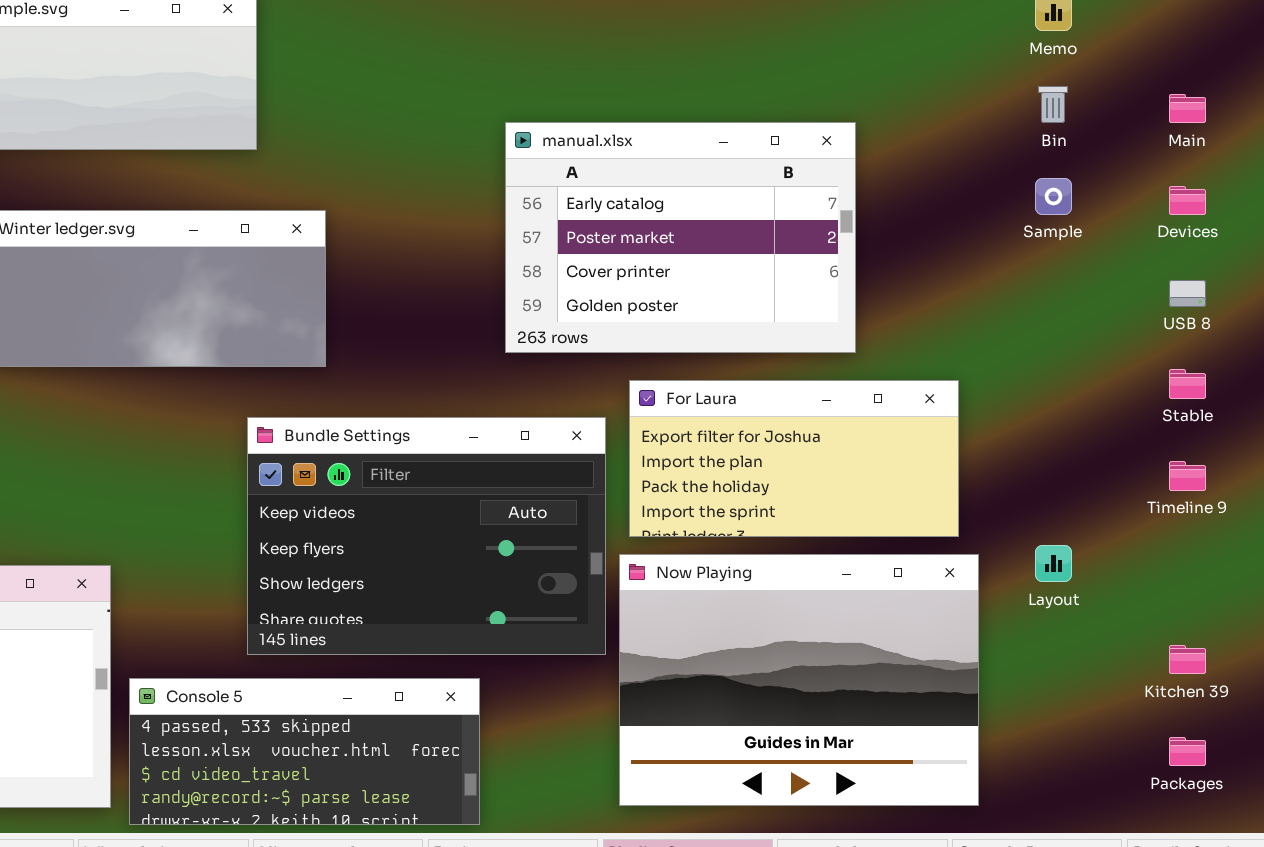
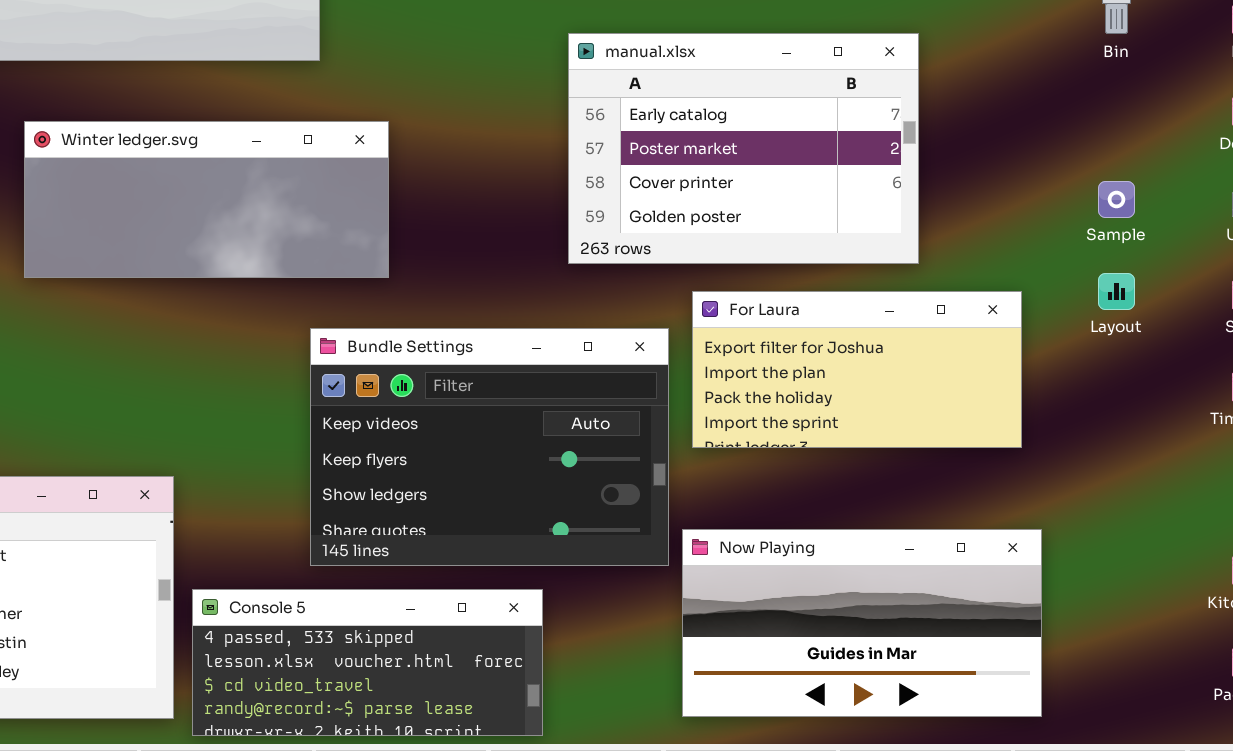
Sample: [1035,178,1072,215] -> [1098,181,1135,218], moved
Layout: [1035,545,1072,582] -> [1098,273,1135,310], moved
Now Playing: [619,554,979,806] -> [682,529,1042,717], resized

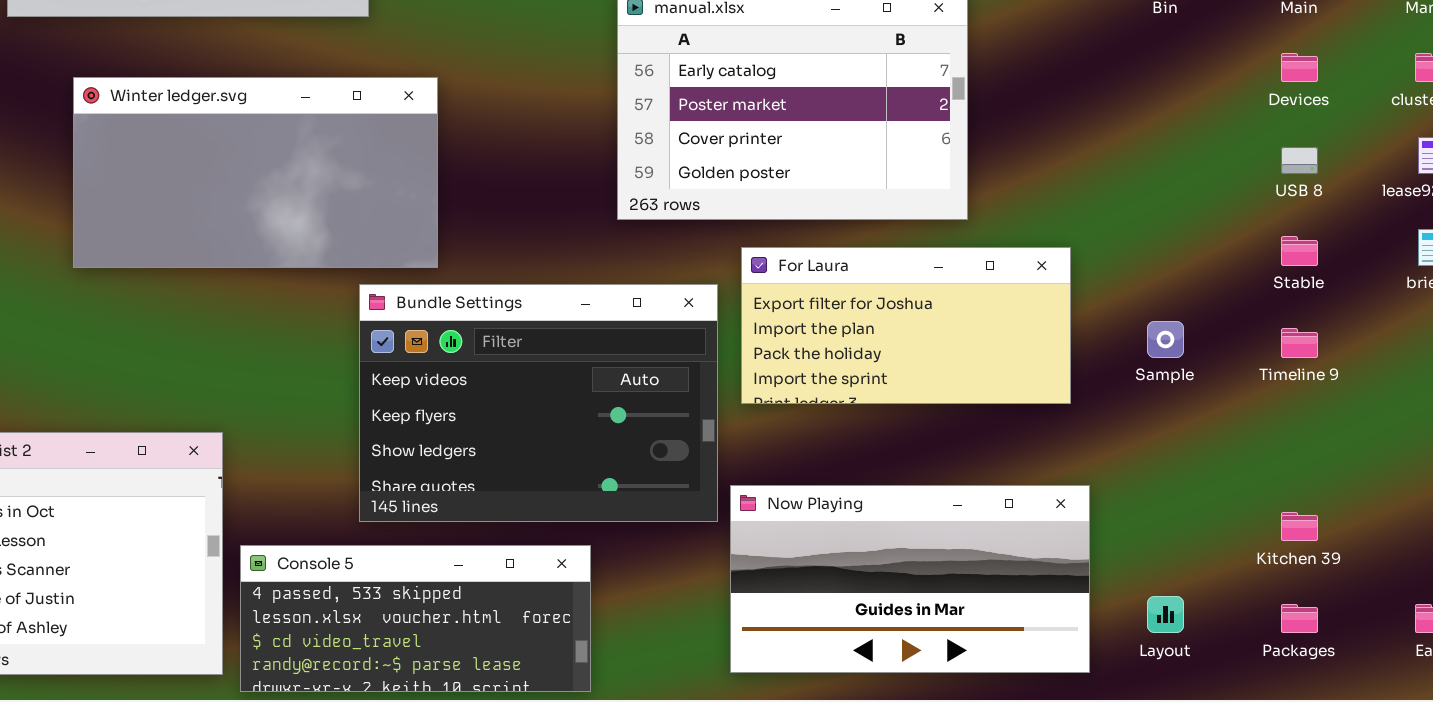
Winter ledger.svg: [24,121,389,278] -> [73,77,438,268], resized
Sample: [1098,181,1135,218] -> [1147,321,1184,358], moved
Layout: [1098,273,1135,310] -> [1147,596,1184,633], moved

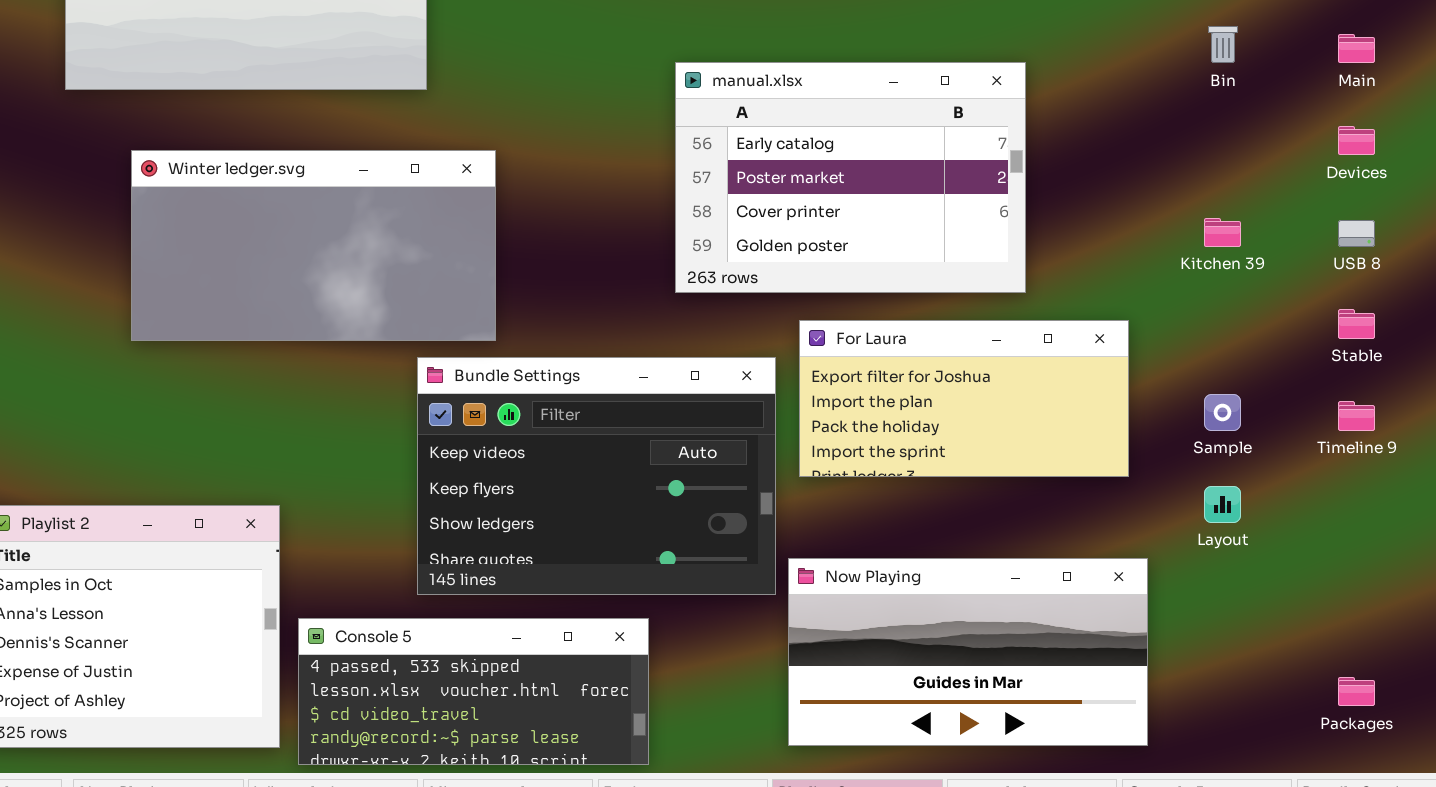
Kitchen 39: [1281,512,1318,541] -> [1204,218,1241,247], moved
Layout: [1147,596,1184,633] -> [1204,486,1241,523], moved

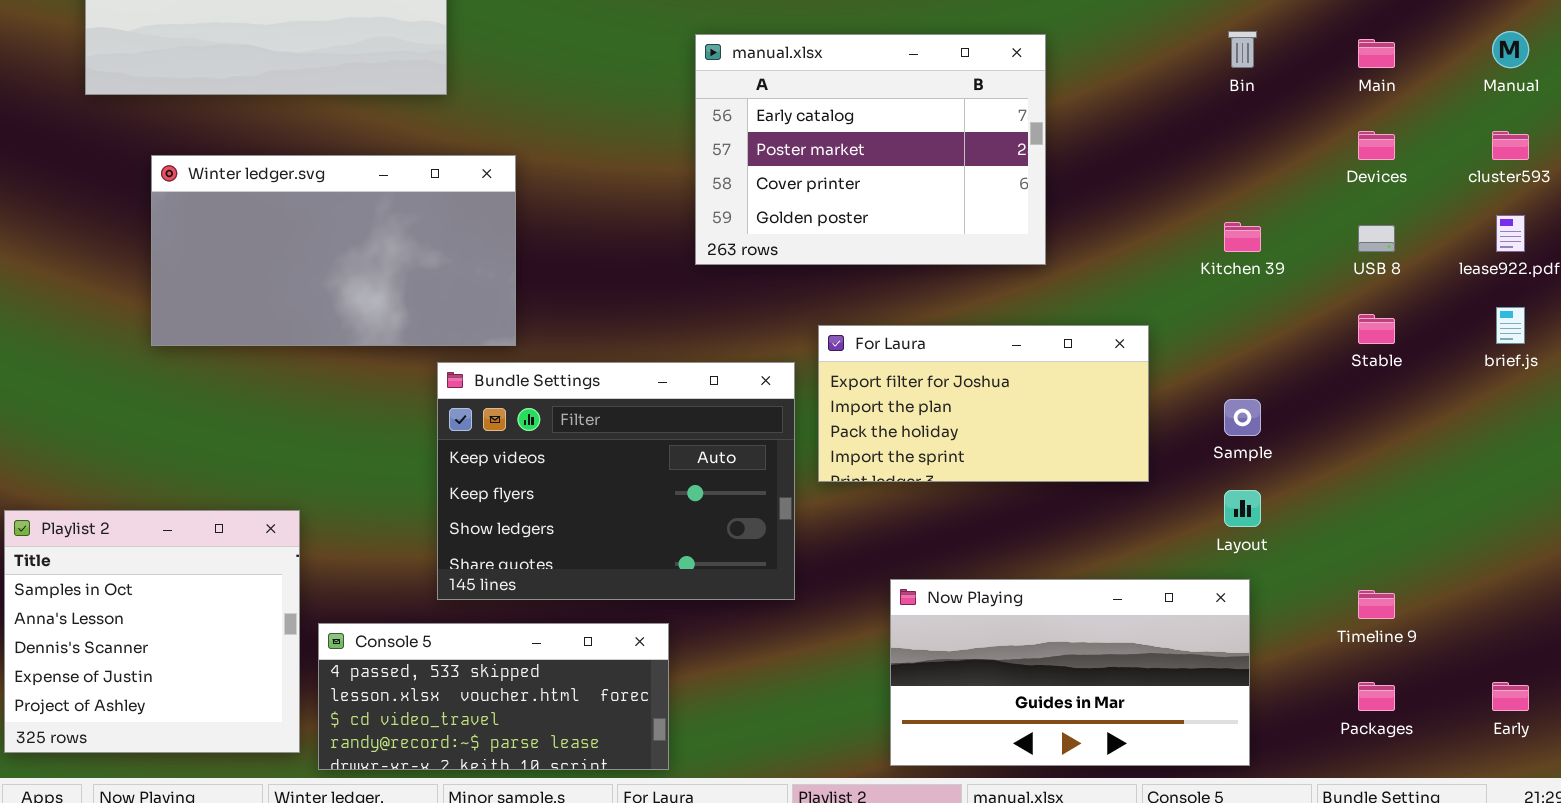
manual.xlsx: [675,62,1026,293] -> [695,34,1046,265], moved
Timeline 9: [1338,401,1375,431] -> [1358,590,1395,619], moved
Now Playing: [788,558,1148,746] -> [890,579,1250,766], moved

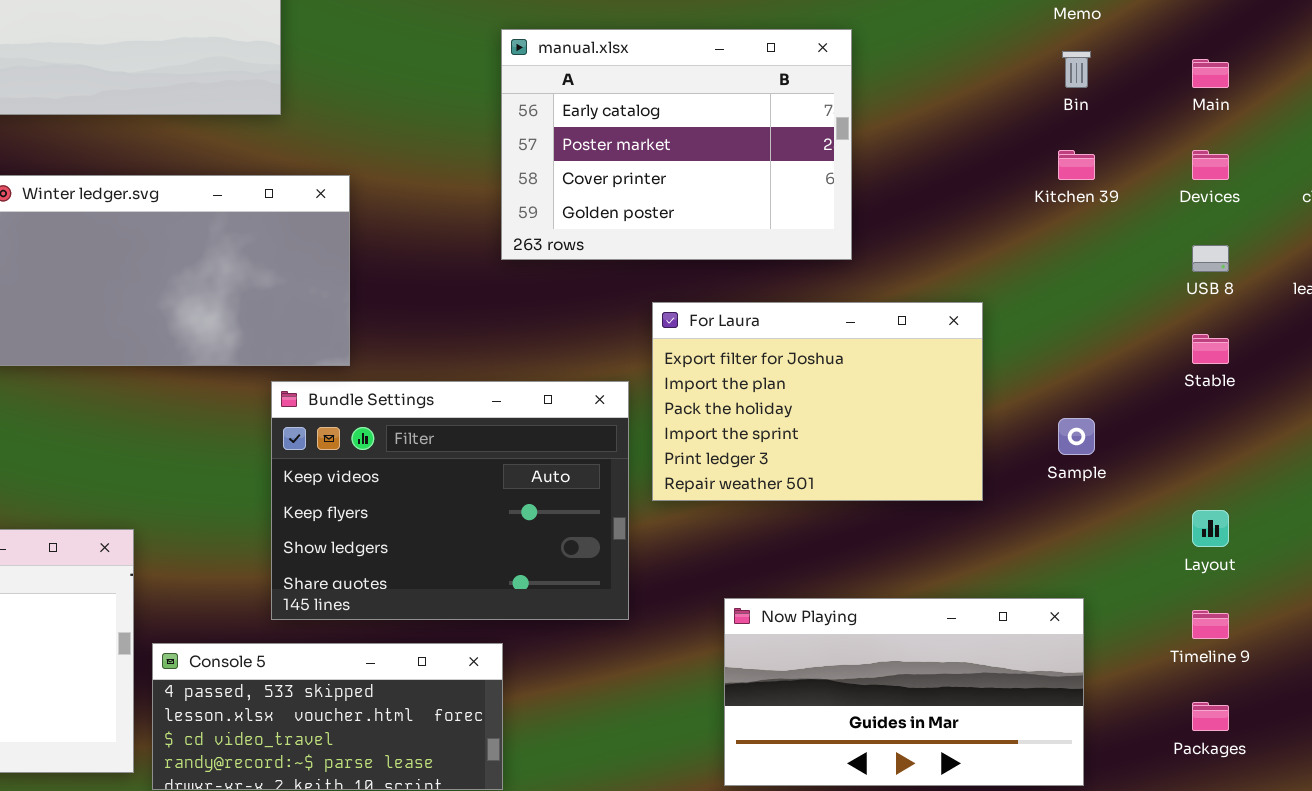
manual.xlsx: [695,34,1046,265] -> [501,29,852,260], moved
Kitchen 39: [1224,222,1261,252] -> [1058,150,1095,180], moved
For Laura: [818,325,1149,482] -> [652,302,983,501], resized
Layout: [1224,490,1261,527] -> [1192,510,1229,547], moved

